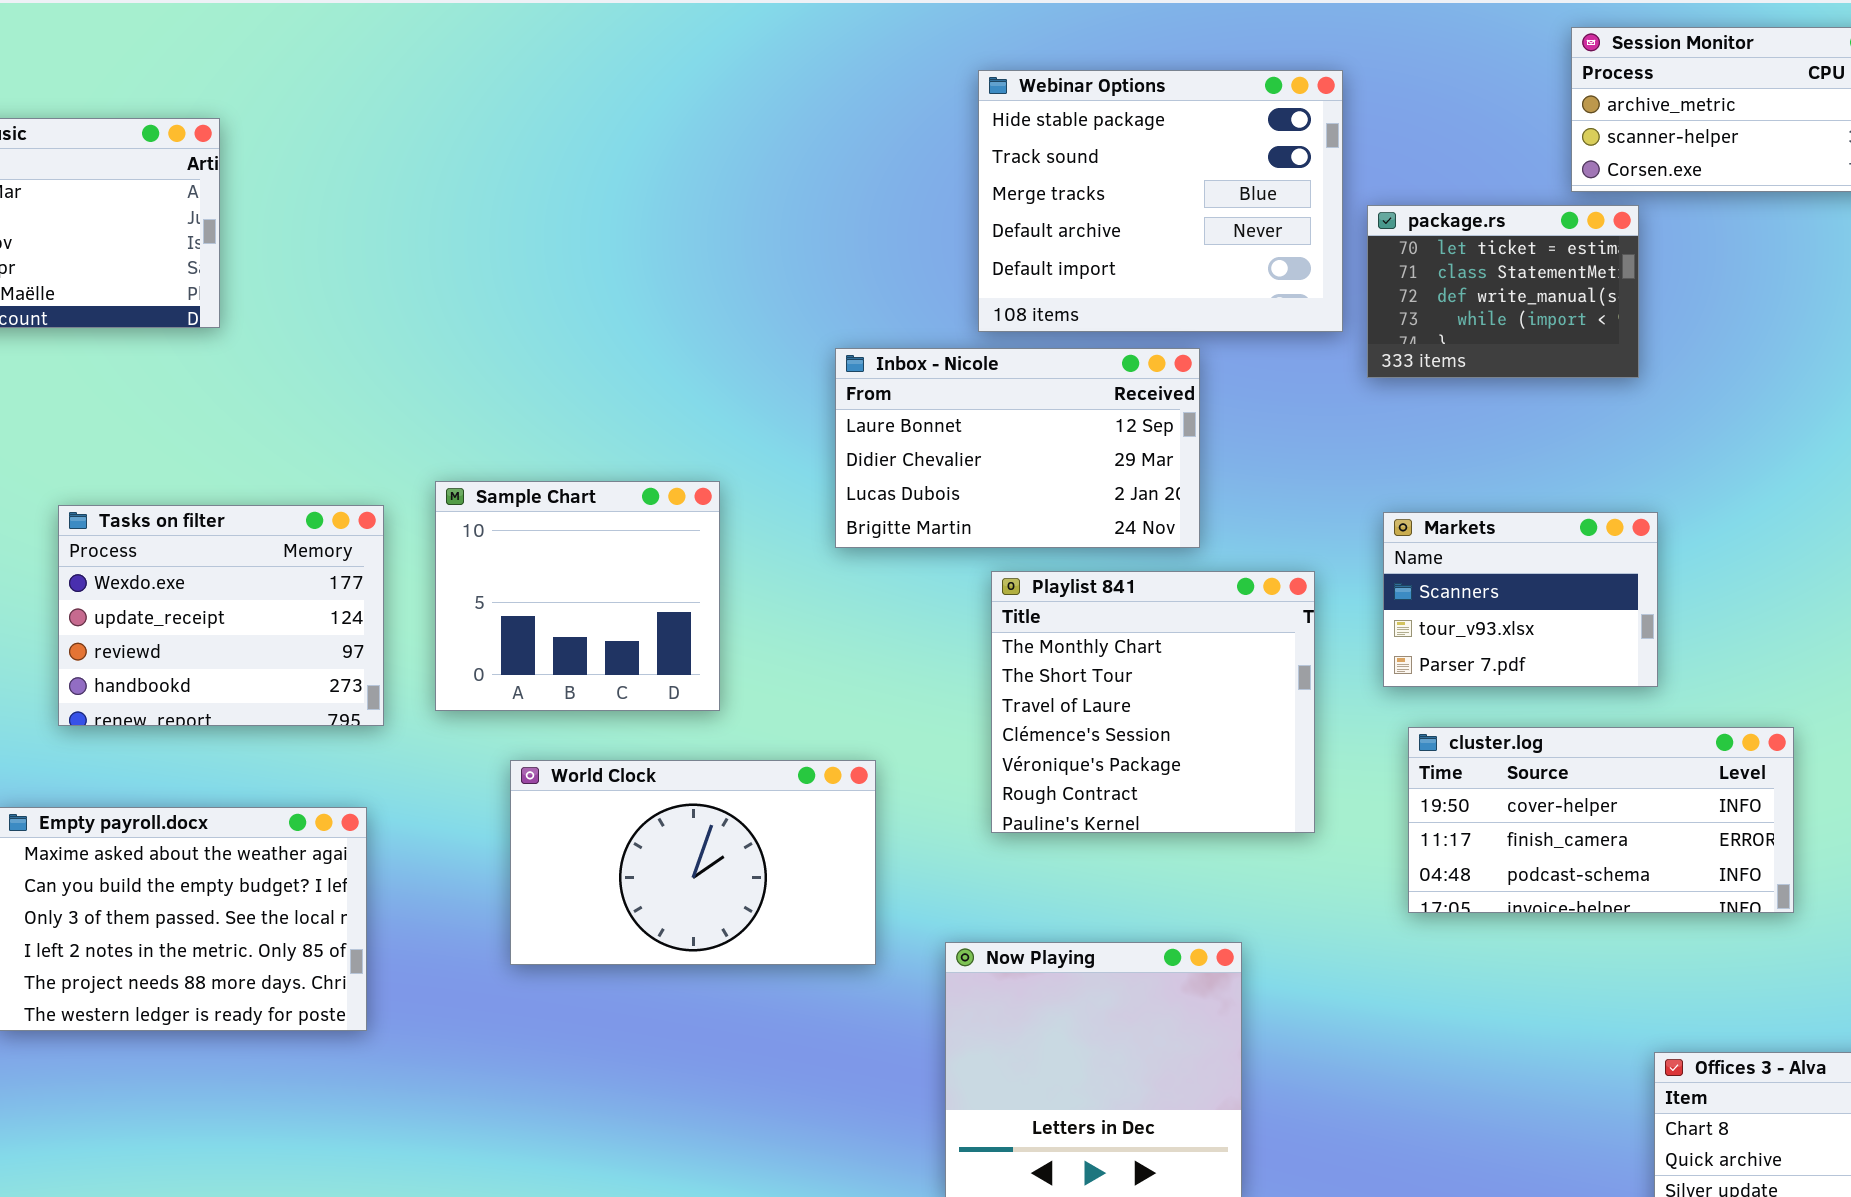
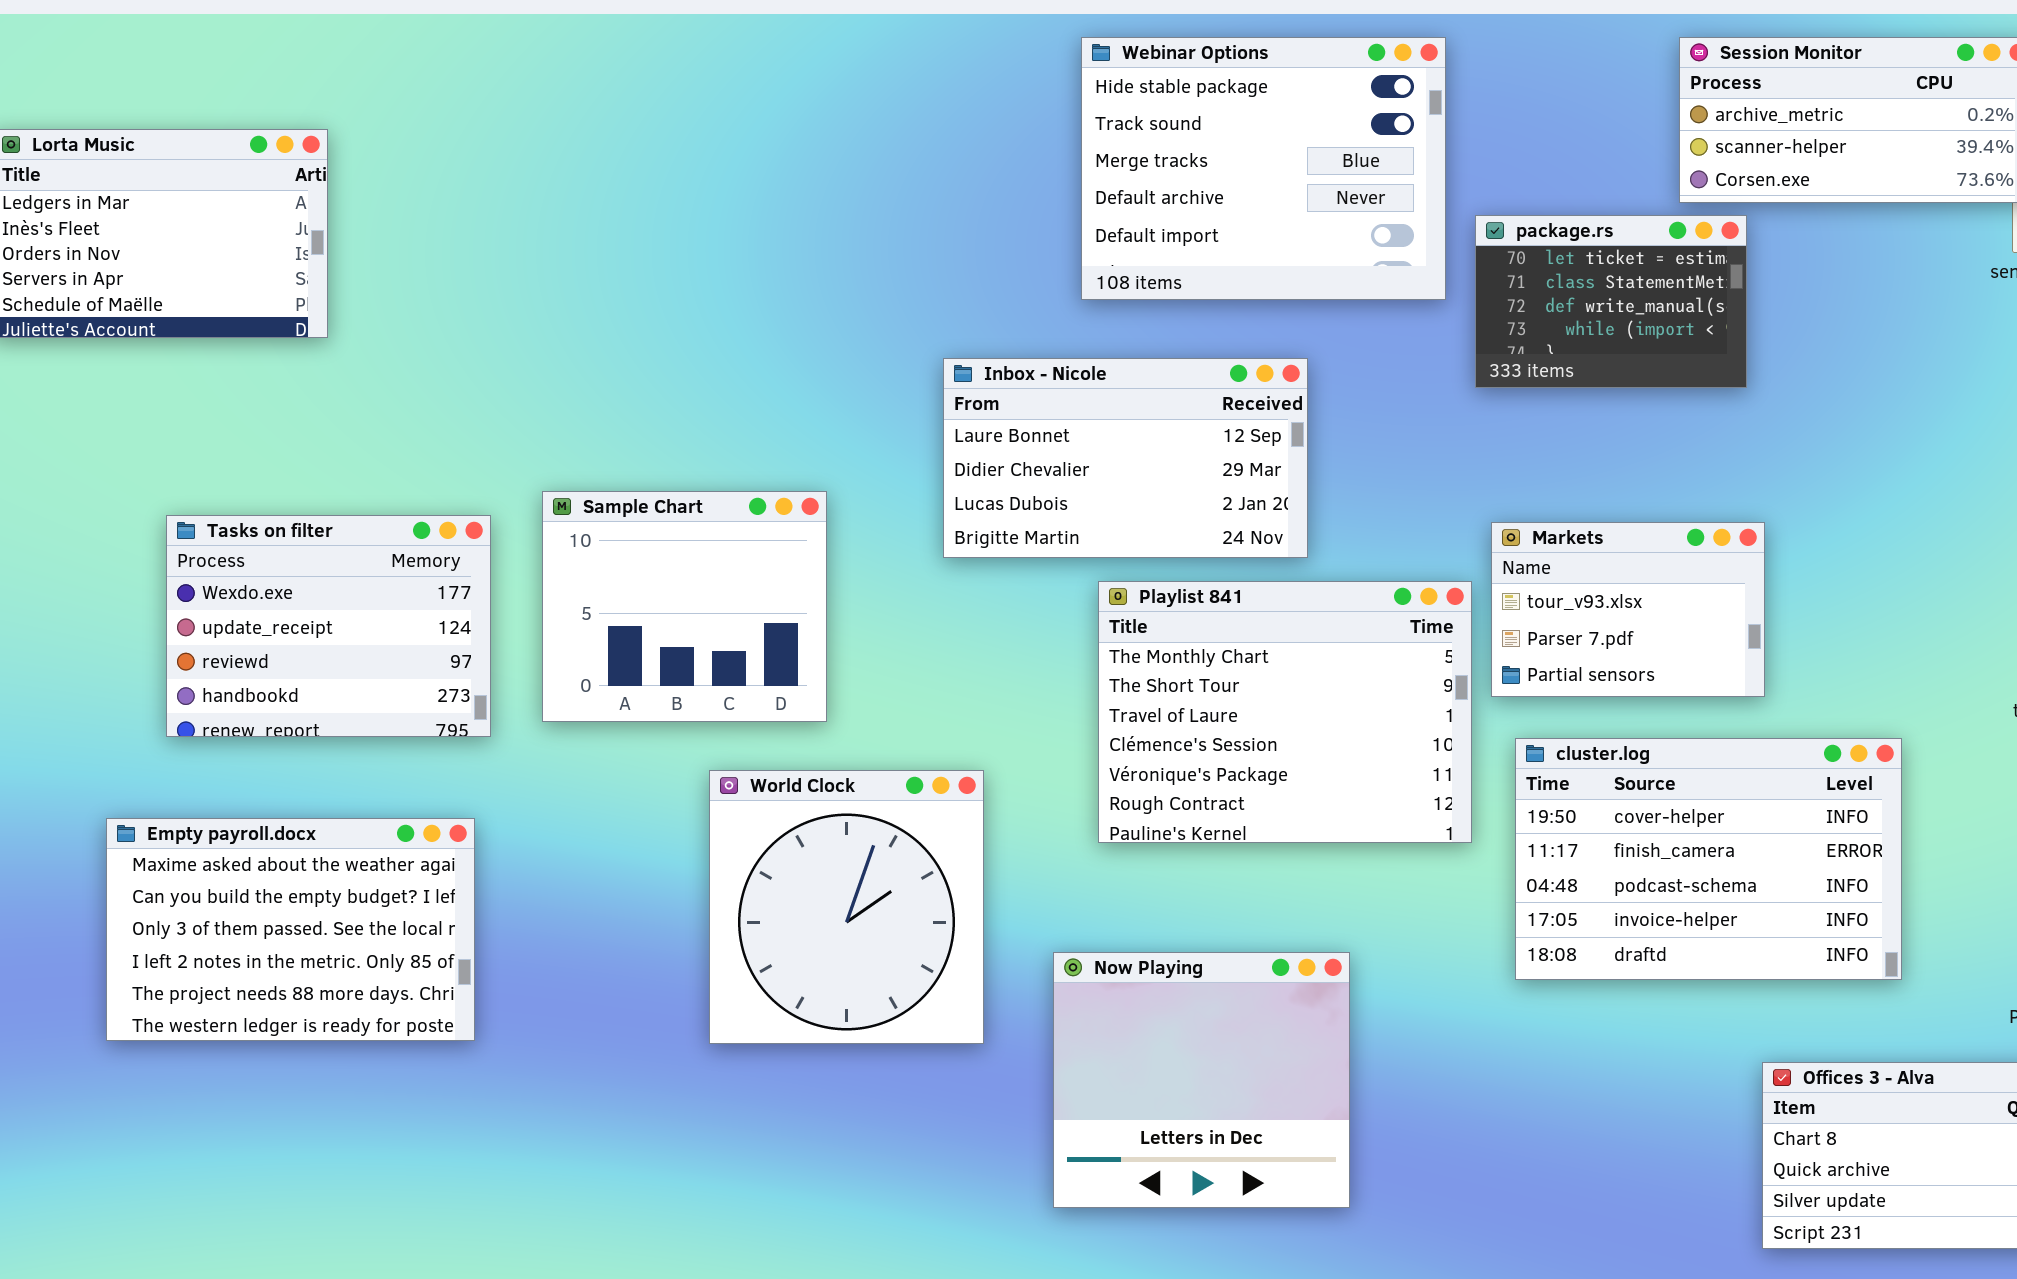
Webinar Options: [978,70,1343,332] -> [1081,37,1446,300], moved
Markets: [1383,512,1658,687] -> [1491,522,1765,697], scrolled down 1 row
Playlist 841: [991,571,1315,833] -> [1098,581,1472,843], resized
cluster.log: [1408,727,1794,913] -> [1515,738,1902,980], resized
World Clock: [510,760,876,965] -> [709,770,984,1044], resized

